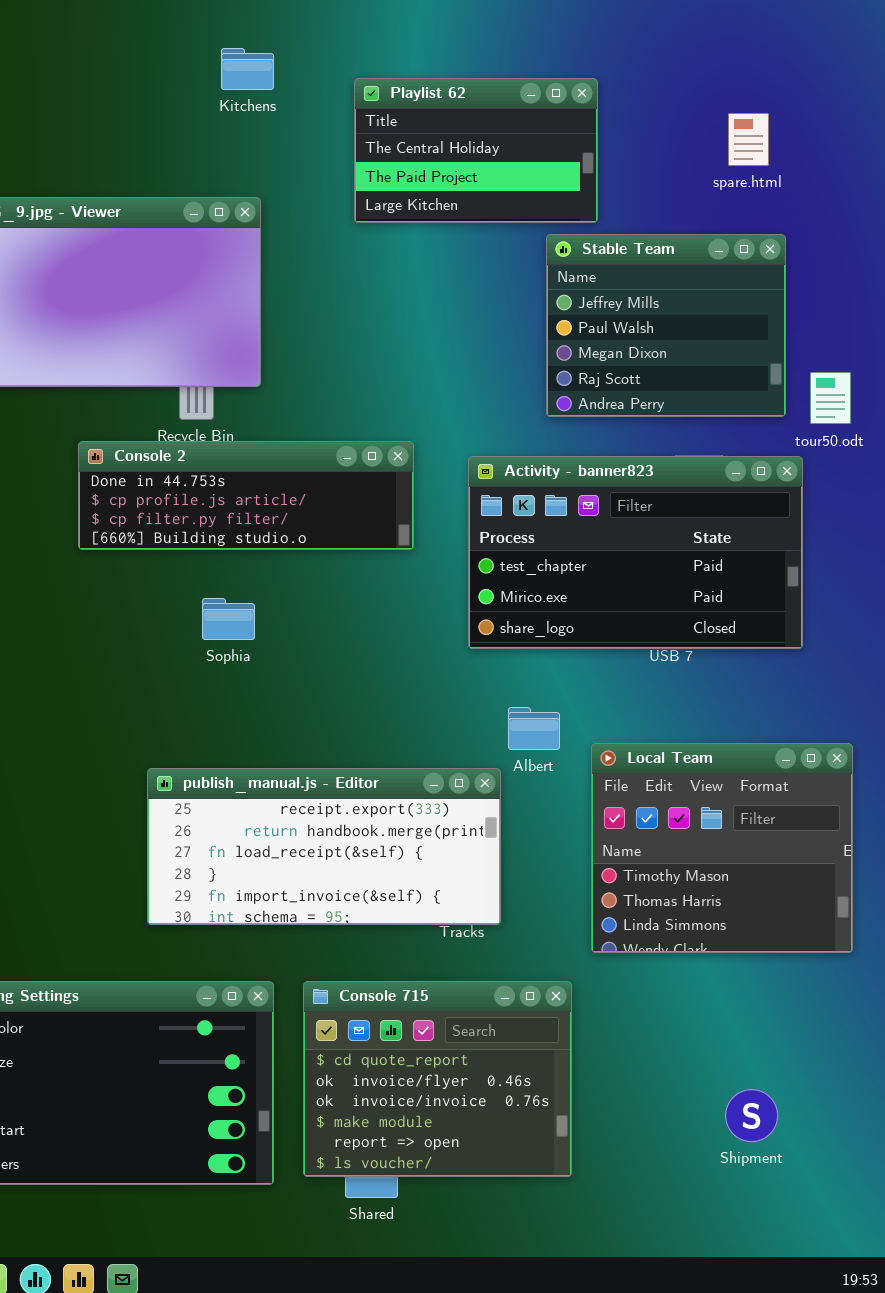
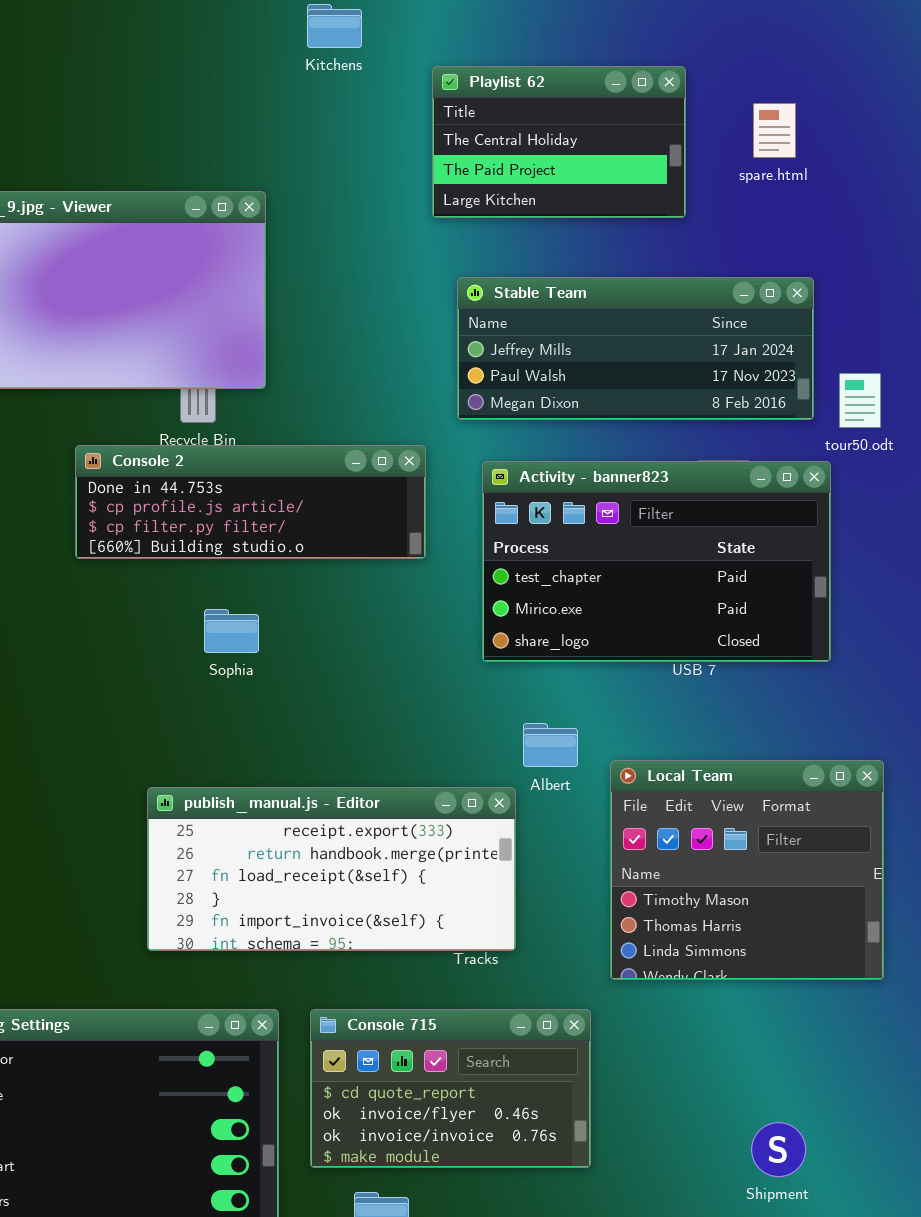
Kitchens: [221,48,274,90] -> [307,4,362,48], moved
Playlist 62: [354,78,598,223] -> [432,66,686,218], moved
Stable Team: [546,234,786,417] -> [457,277,814,420], resized
Console 715: [303,981,572,1177] -> [310,1009,591,1168], resized

